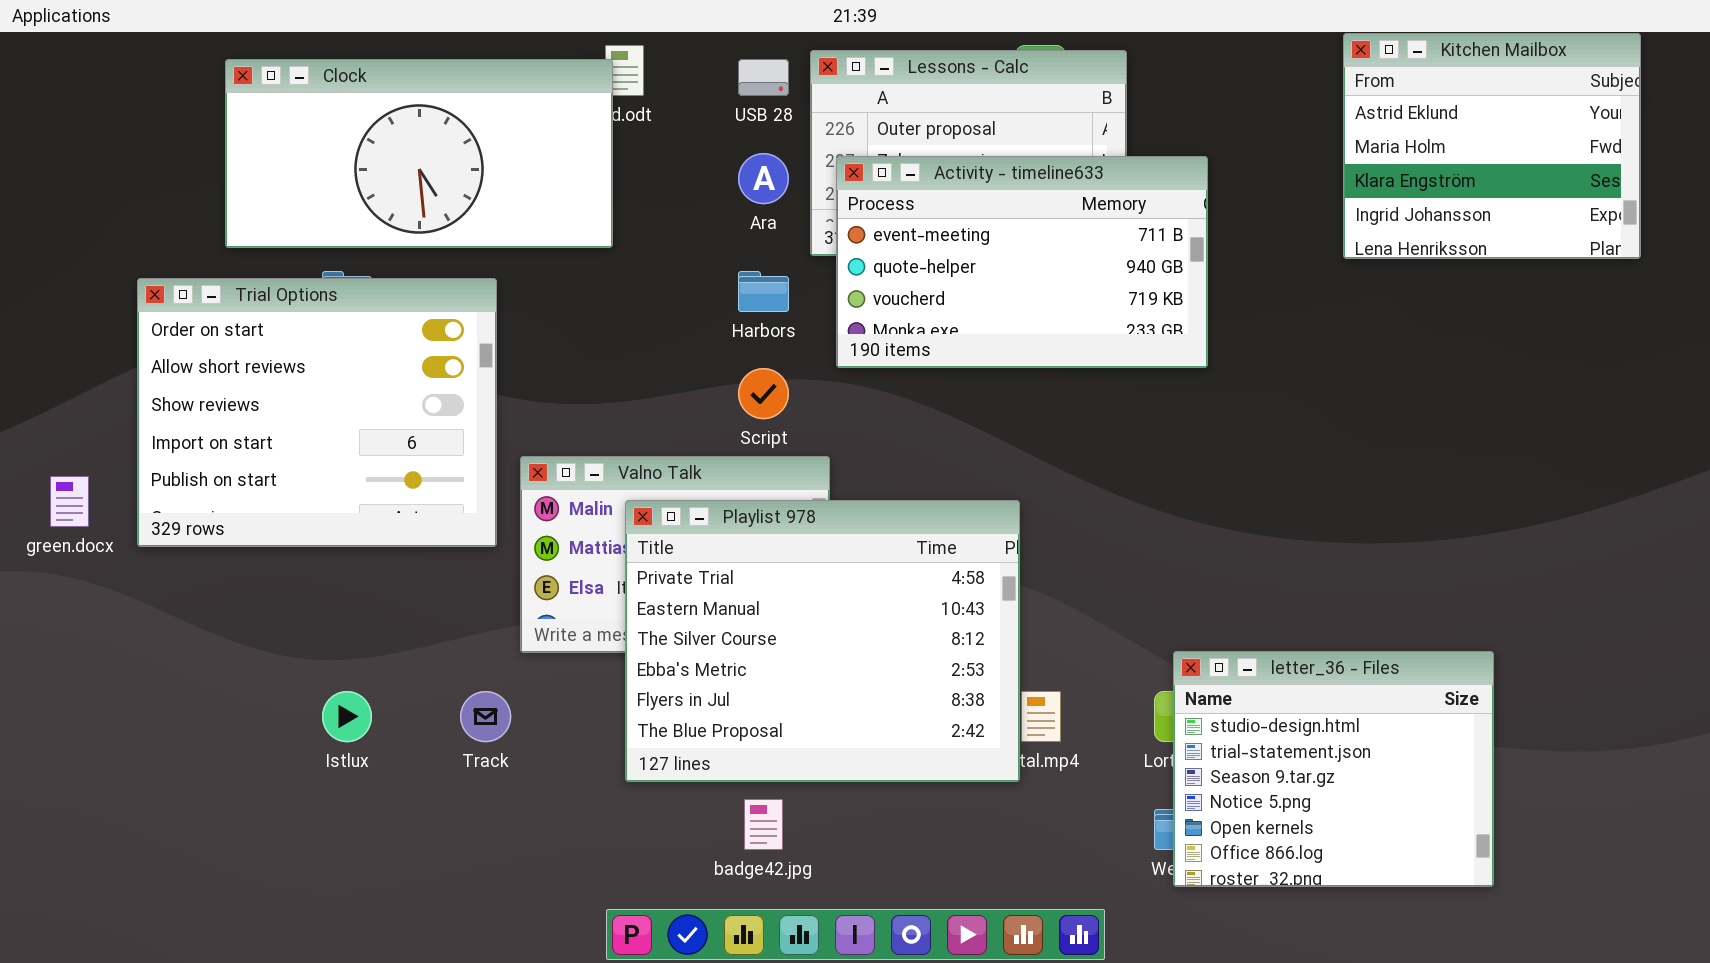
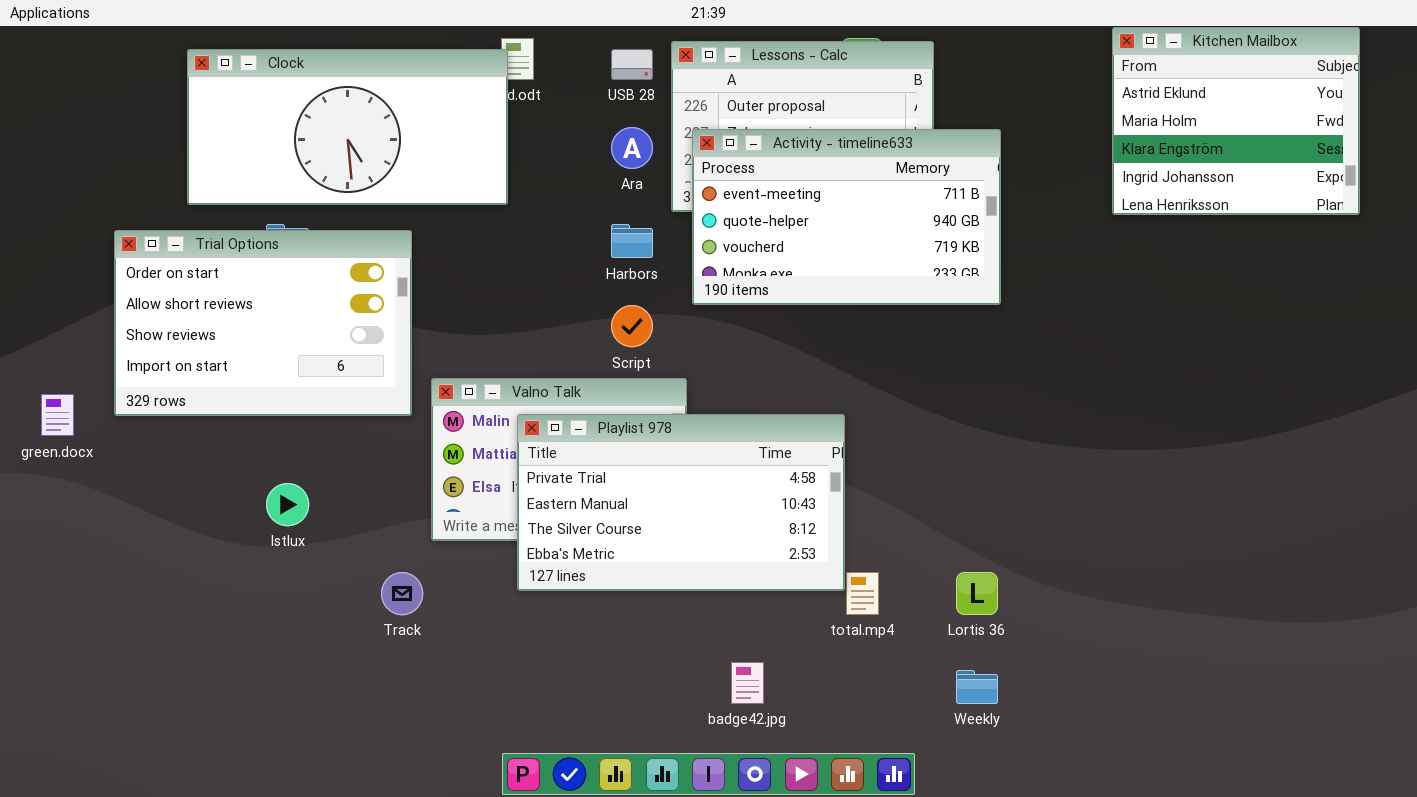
Trial Options: [137,278,497,547] -> [114,230,412,416], resized
Playlist 978: [625,500,1020,782] -> [517,414,845,591], resized
letter_36 - Files: [1173,651,1494,887] -> none, closed
Istlux: [322,691,372,742] -> [266,483,309,526], moved
badge42.jpg: [744,799,783,850] -> [731,662,764,704], moved

